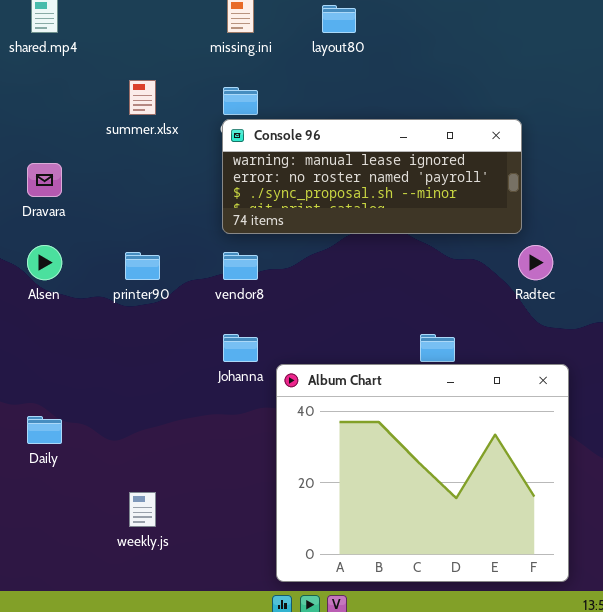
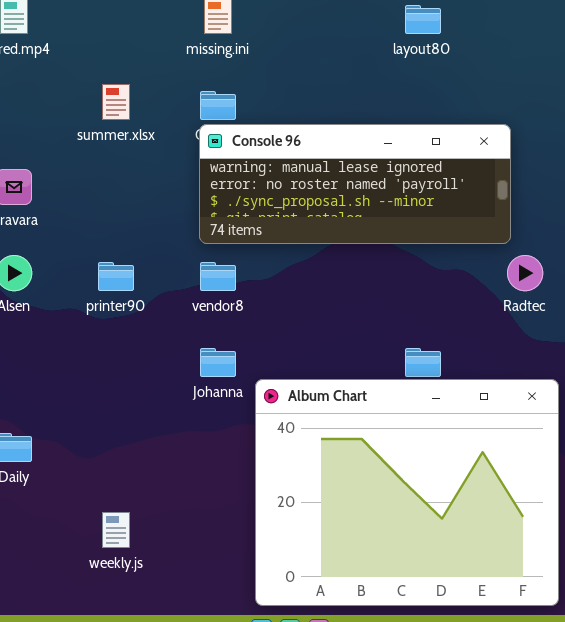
layout80: [322,5,356,33] -> [405,5,441,34], moved

